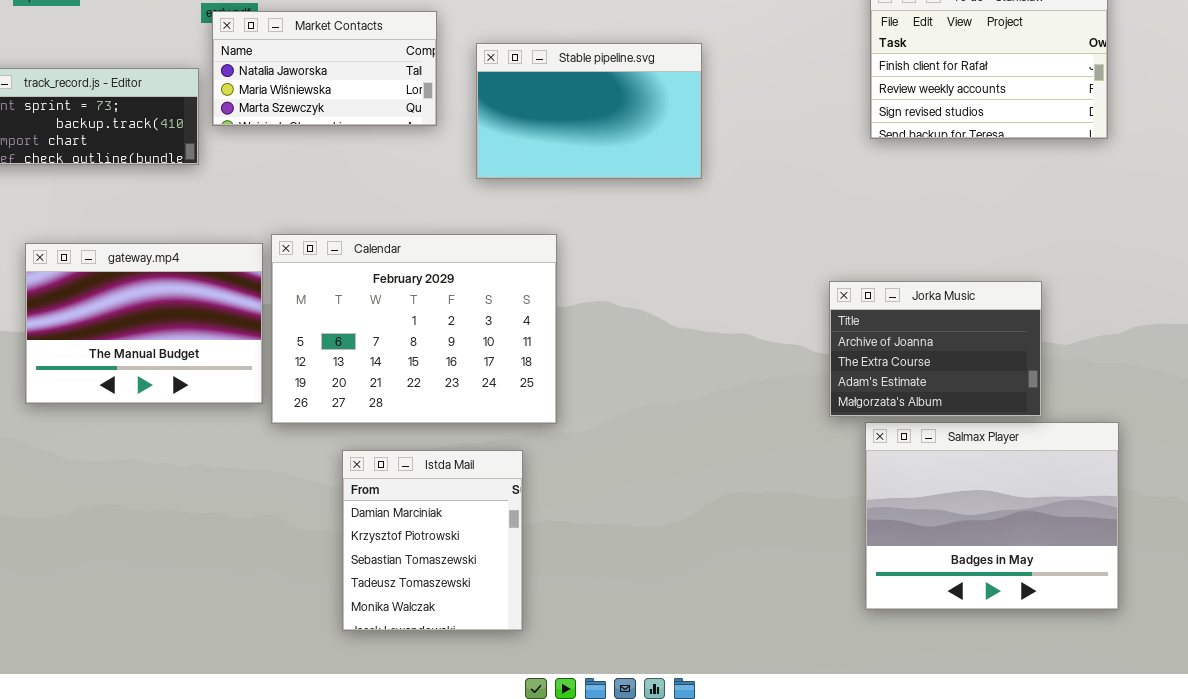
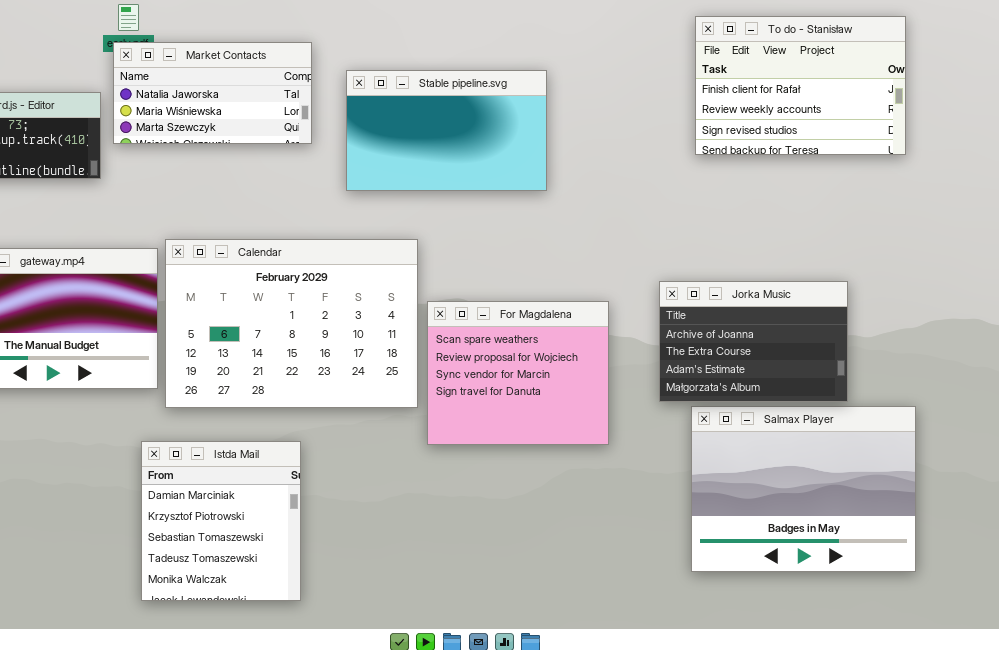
For Magdalena: none -> [427,301,609,445], opened
Istda Mail: [342,450,523,631] -> [141,441,301,601], moved

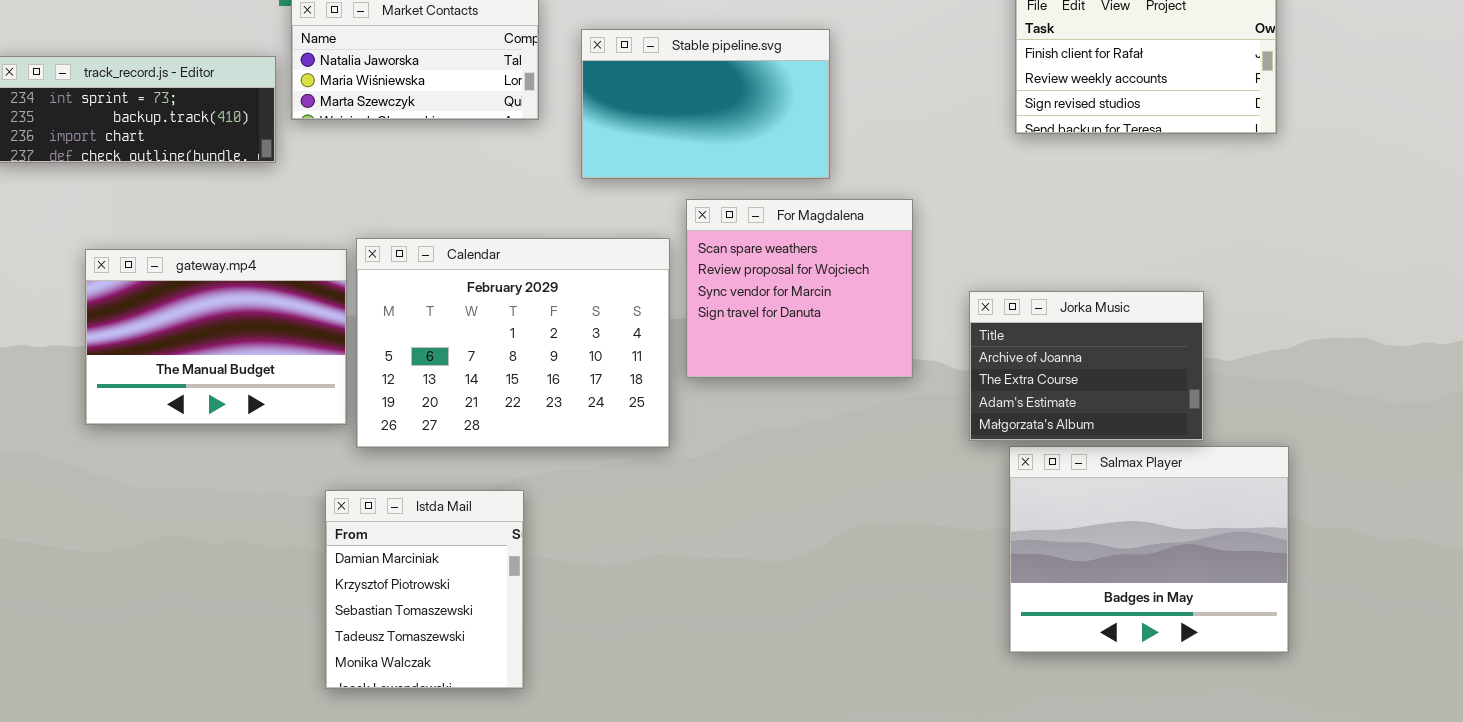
For Magdalena: [427,301,609,445] -> [686,199,913,378], moved

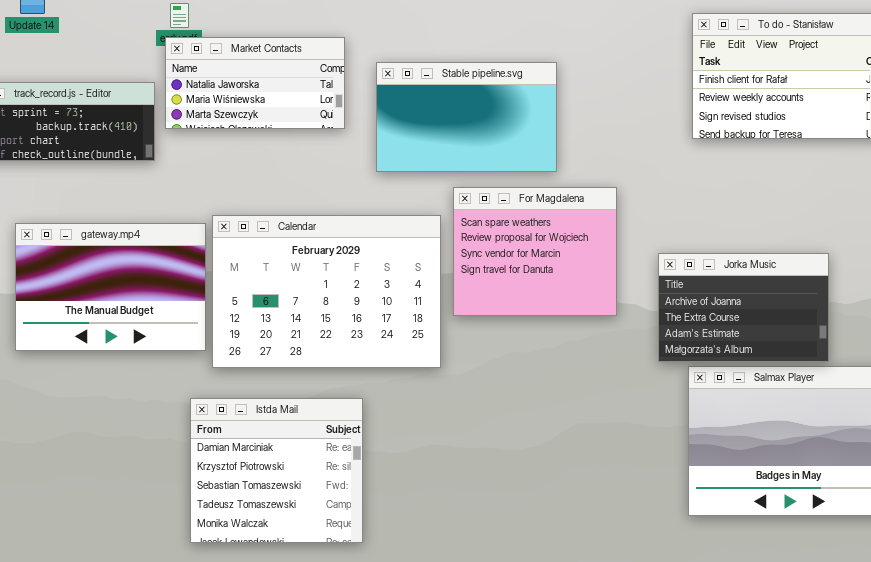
Istda Mail: [325,490,524,689] -> [190,398,363,543], resized

